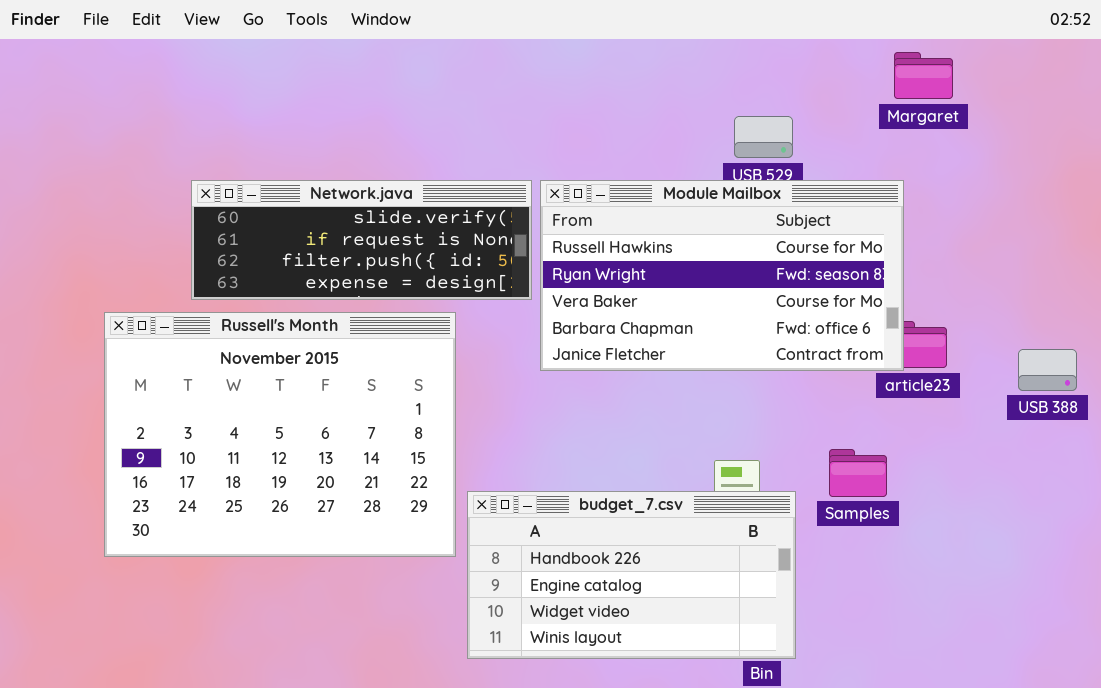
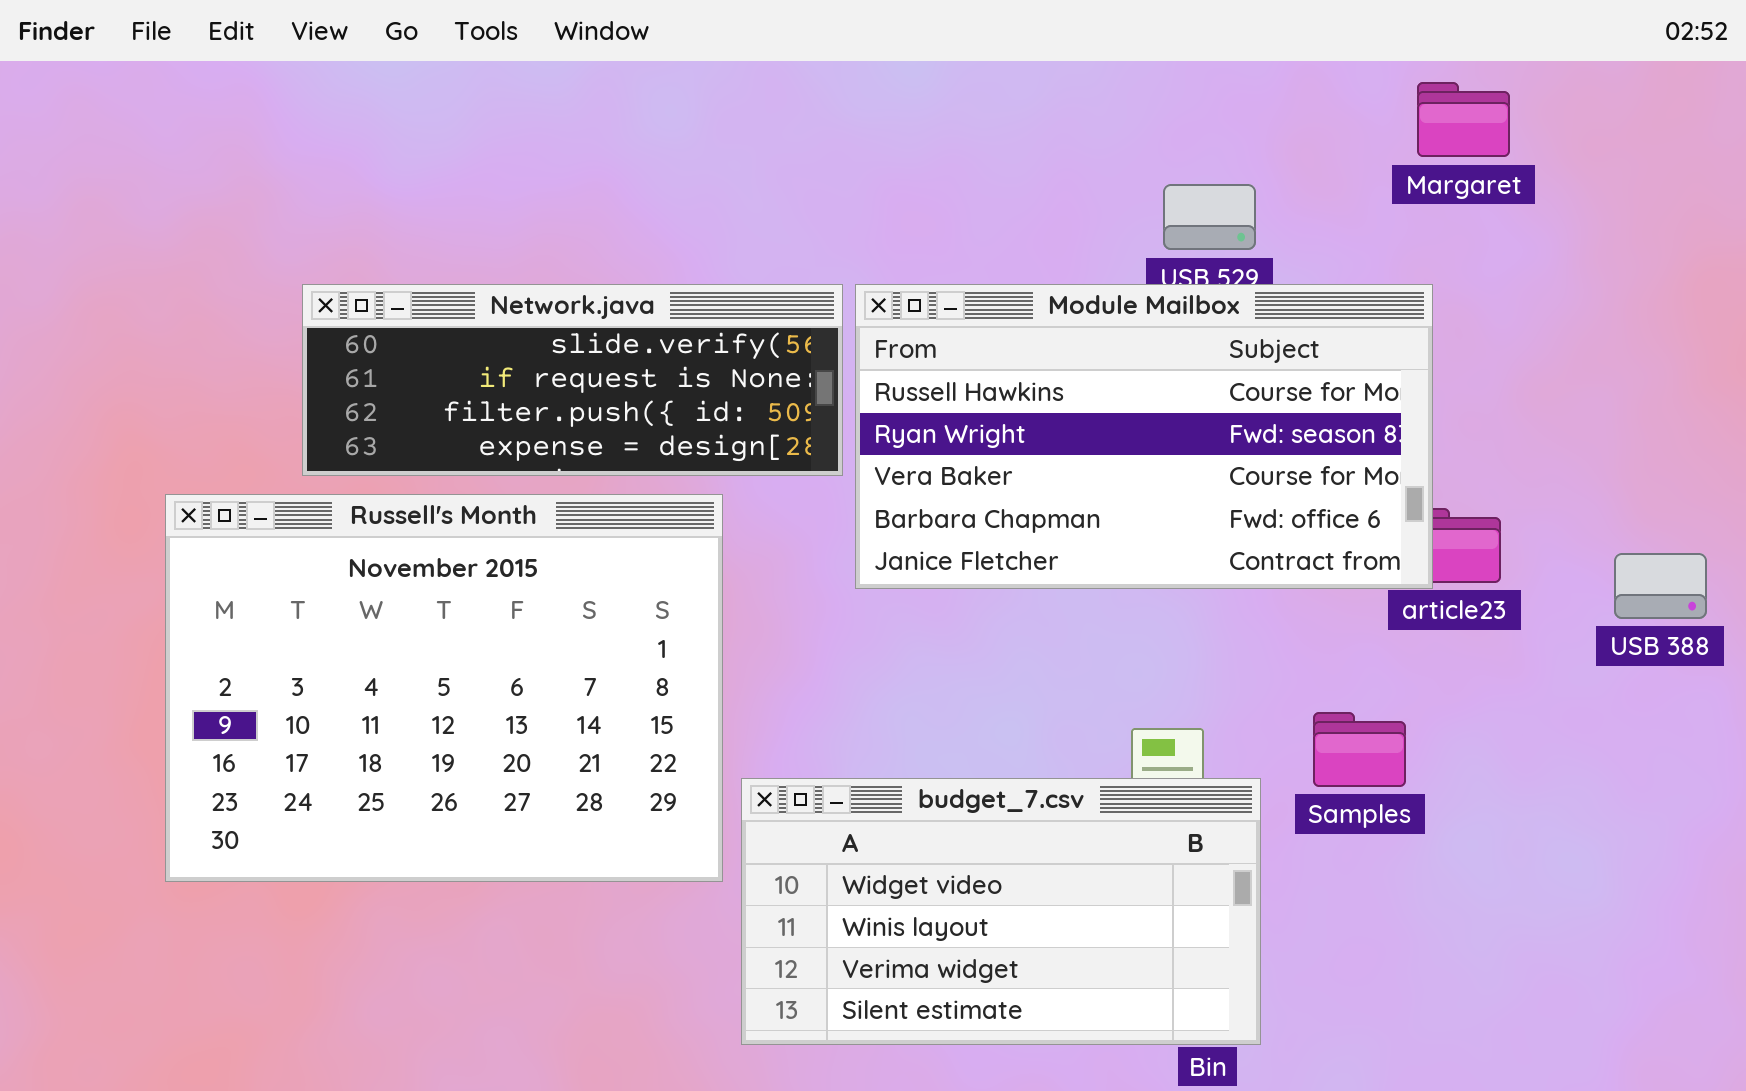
budget_7.csv: [467,491,796,659] -> [741,778,1261,1045], scrolled down 2 rows

